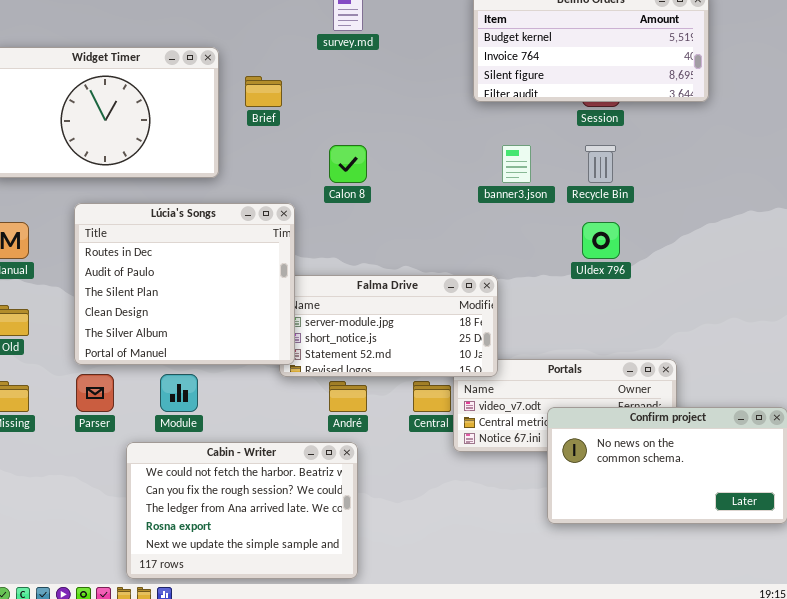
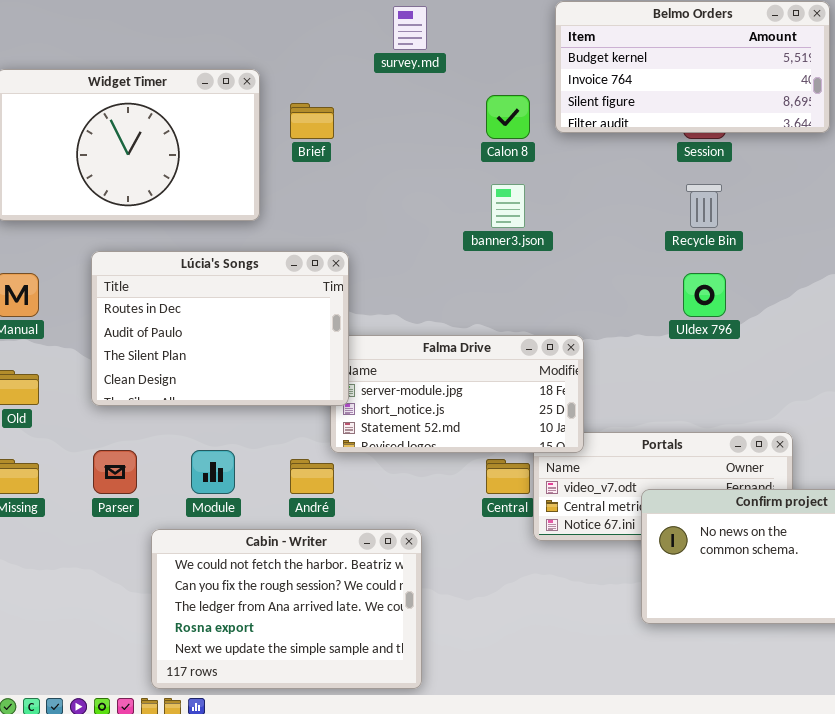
Calon 8: [329,145,367,183] -> [486,95,530,139], moved
banner3.json: [502,145,531,183] -> [491,184,525,228], moved
Lúcia's Songs: [74,203,295,365] -> [91,251,349,406], resized
André: [329,381,367,412] -> [290,459,334,494], moved

